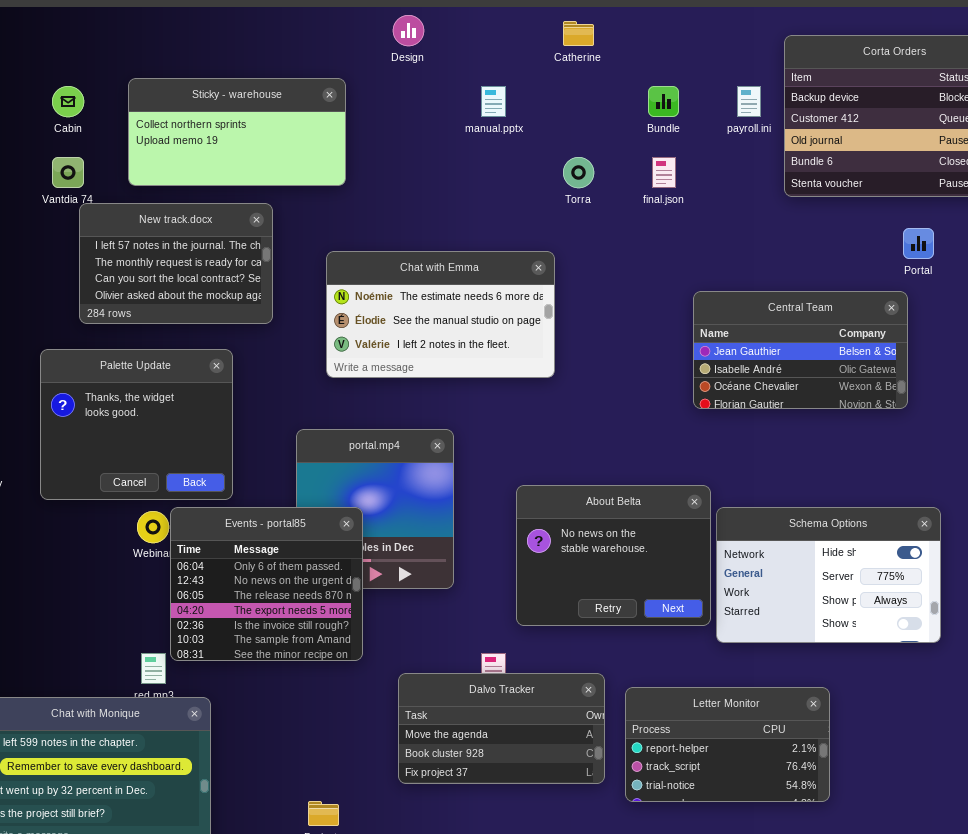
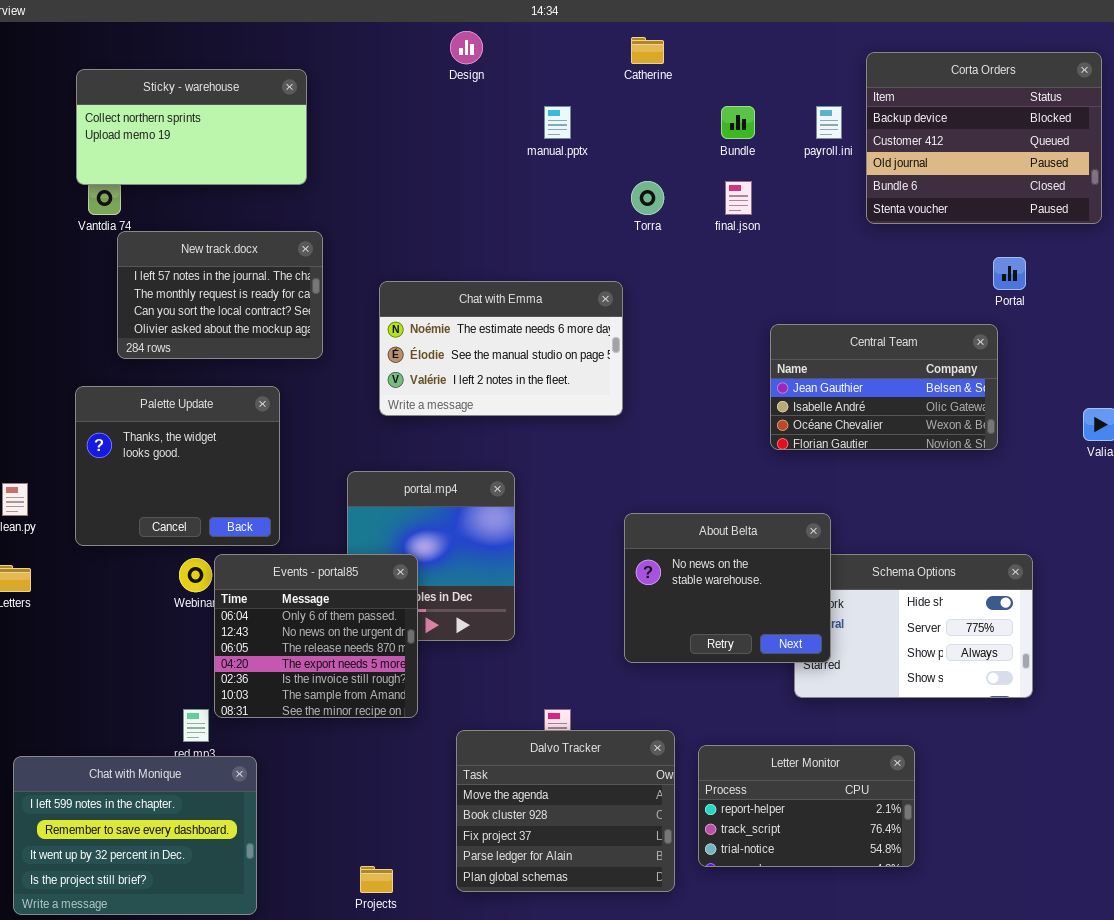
Sticky - warehouse: [128,78,346,186] -> [76,69,307,185], moved
About Belta: [516,485,711,626] -> [624,513,831,663], moved
Dalvo Tracker: [398,673,605,784] -> [456,730,675,892], resized

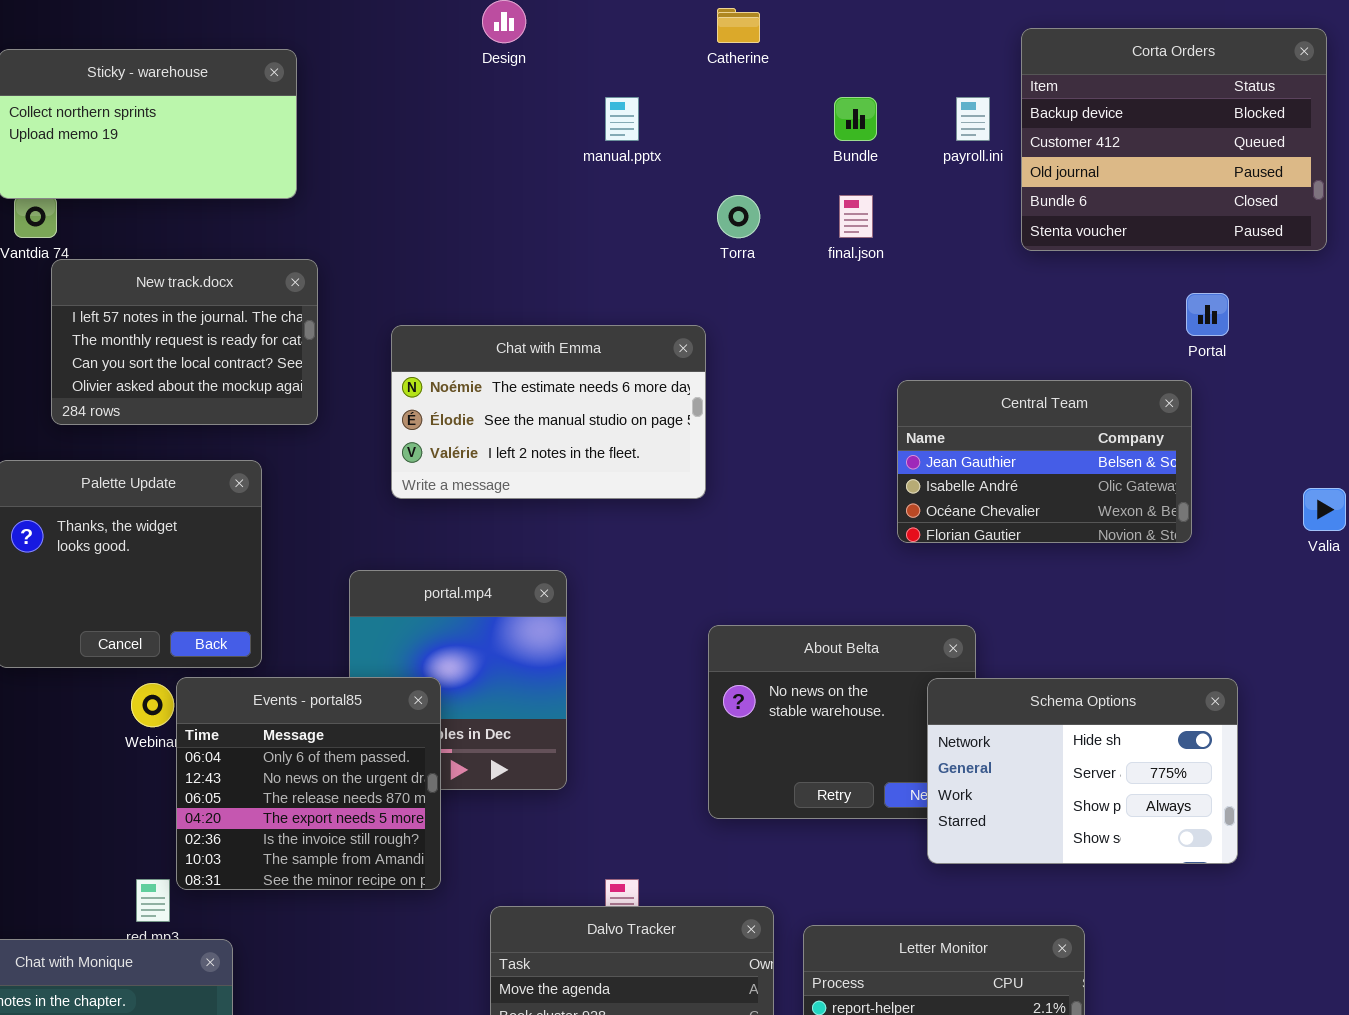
Schema Options: [794,554,1033,698] -> [927,678,1238,864], raised

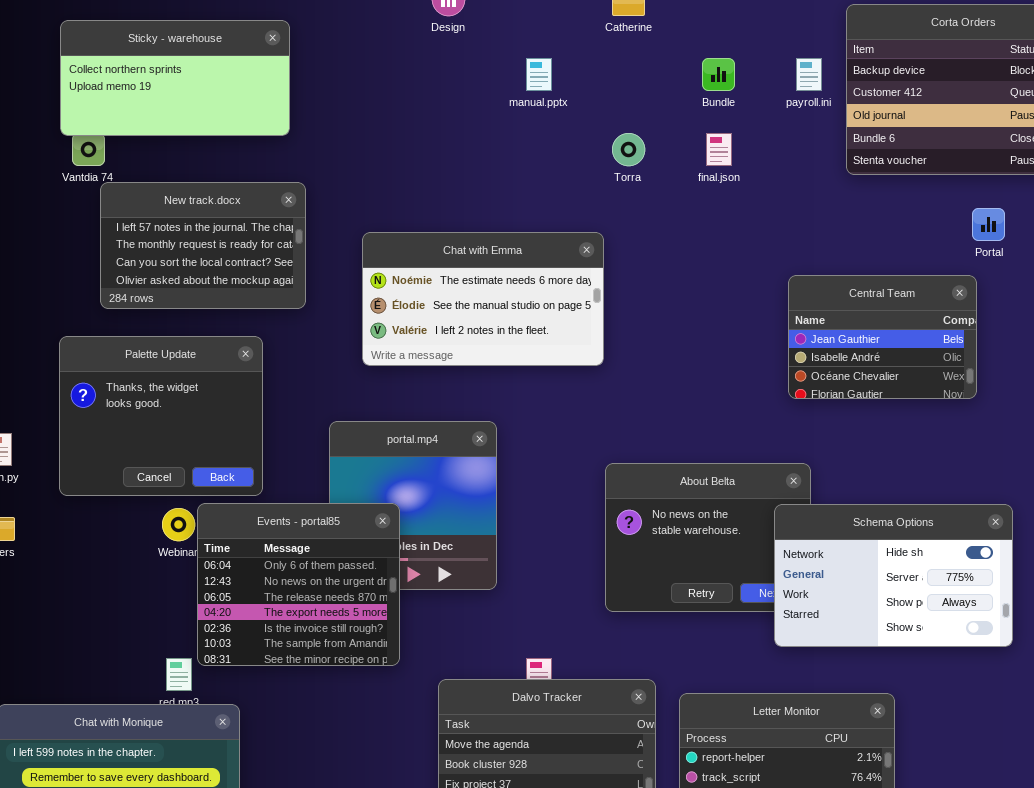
Central Team: [897,380,1192,543] -> [788,275,977,399], resized

